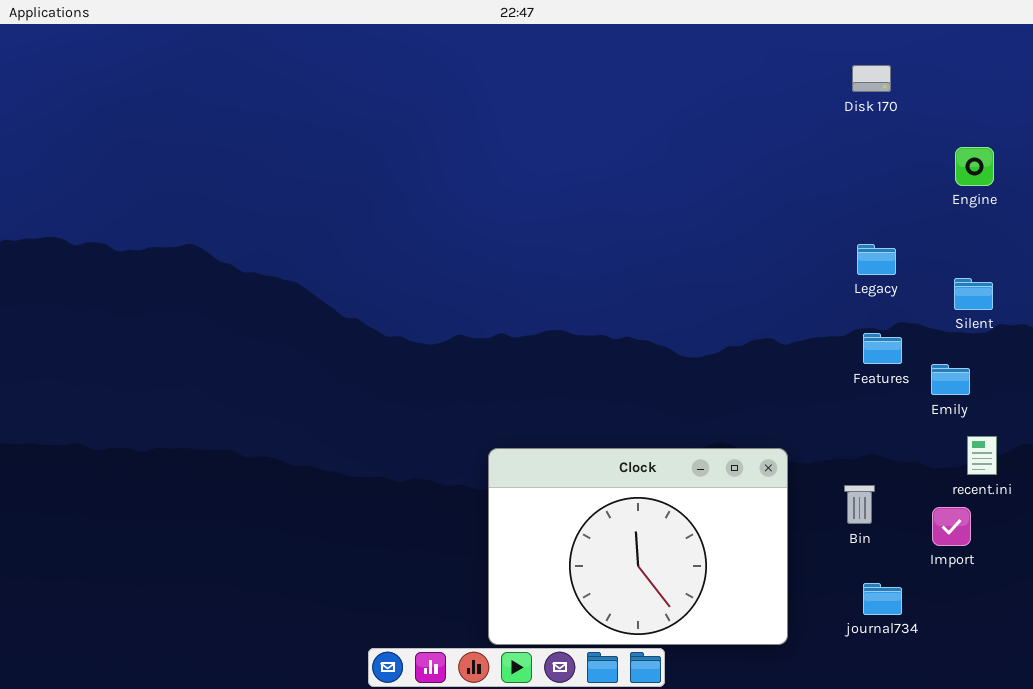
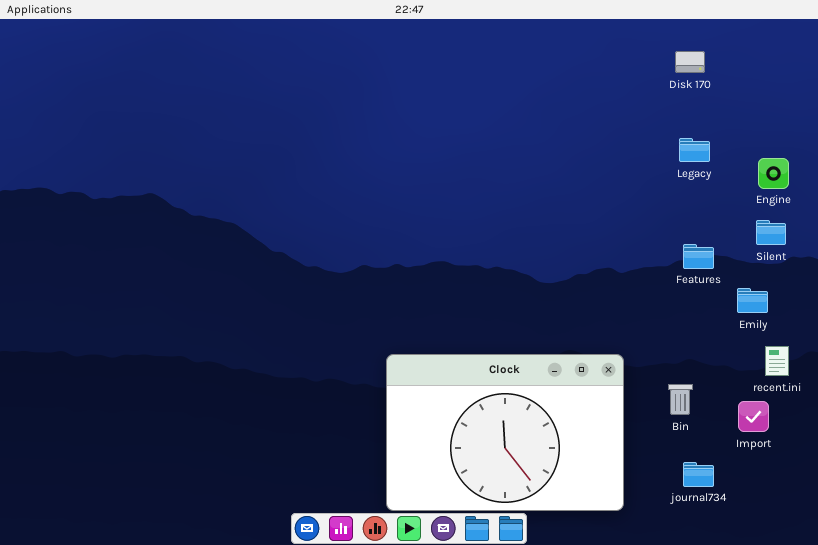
Engine: [955,147,994,186] -> [758,158,789,189], moved
Legacy: [857,244,896,275] -> [679,138,710,162], moved
Features: [863,333,902,364] -> [683,244,714,269], moved

